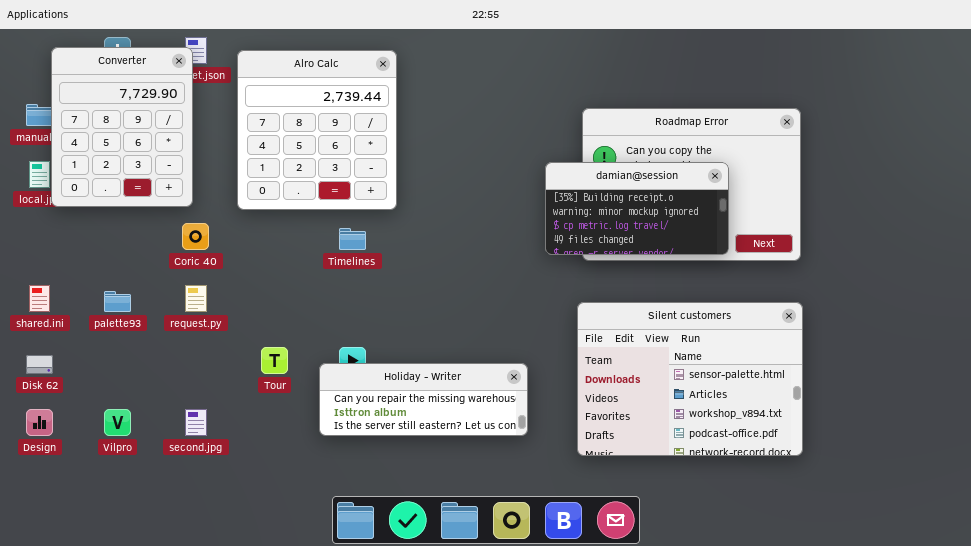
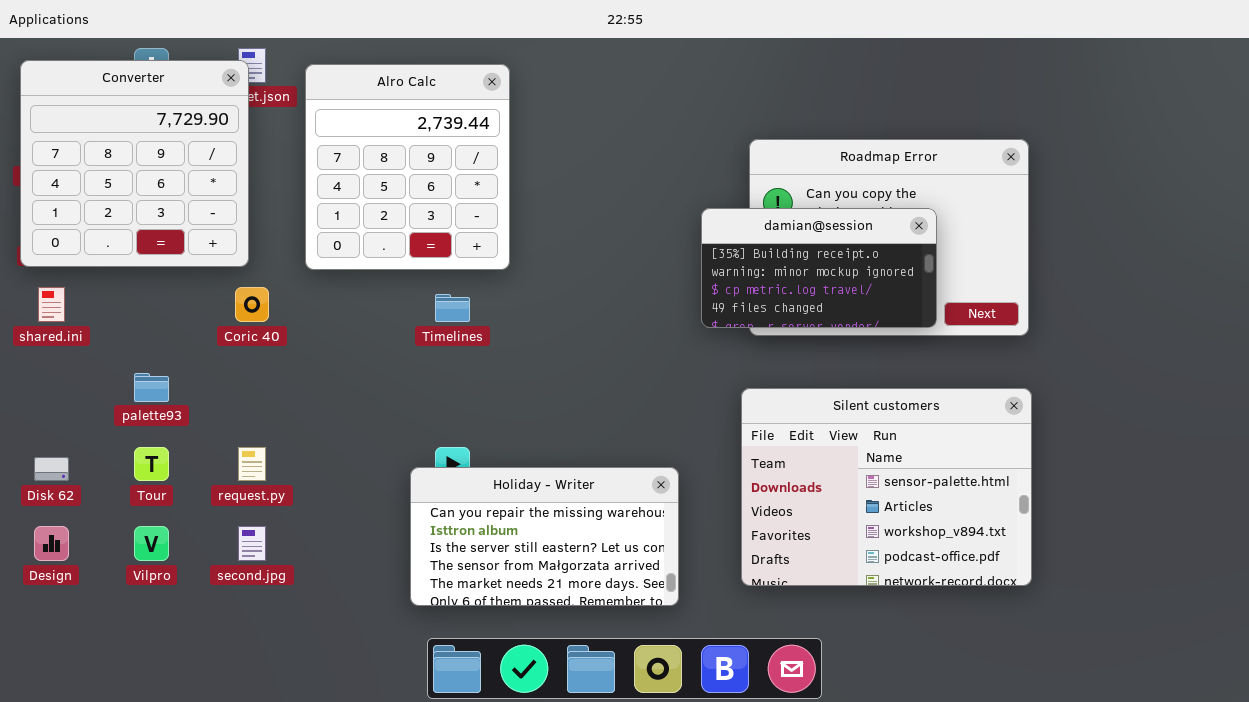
Converter: [51,47,193,207] -> [20,60,249,267], resized
shared.ini: [29,285,50,312] -> [38,287,65,322], moved
request.py: [185,285,207,312] -> [238,447,266,481], moved
Tour: [261,347,288,374] -> [134,447,169,481], moved
Holiday - Writer: [319,363,528,436] -> [410,467,679,606], resized

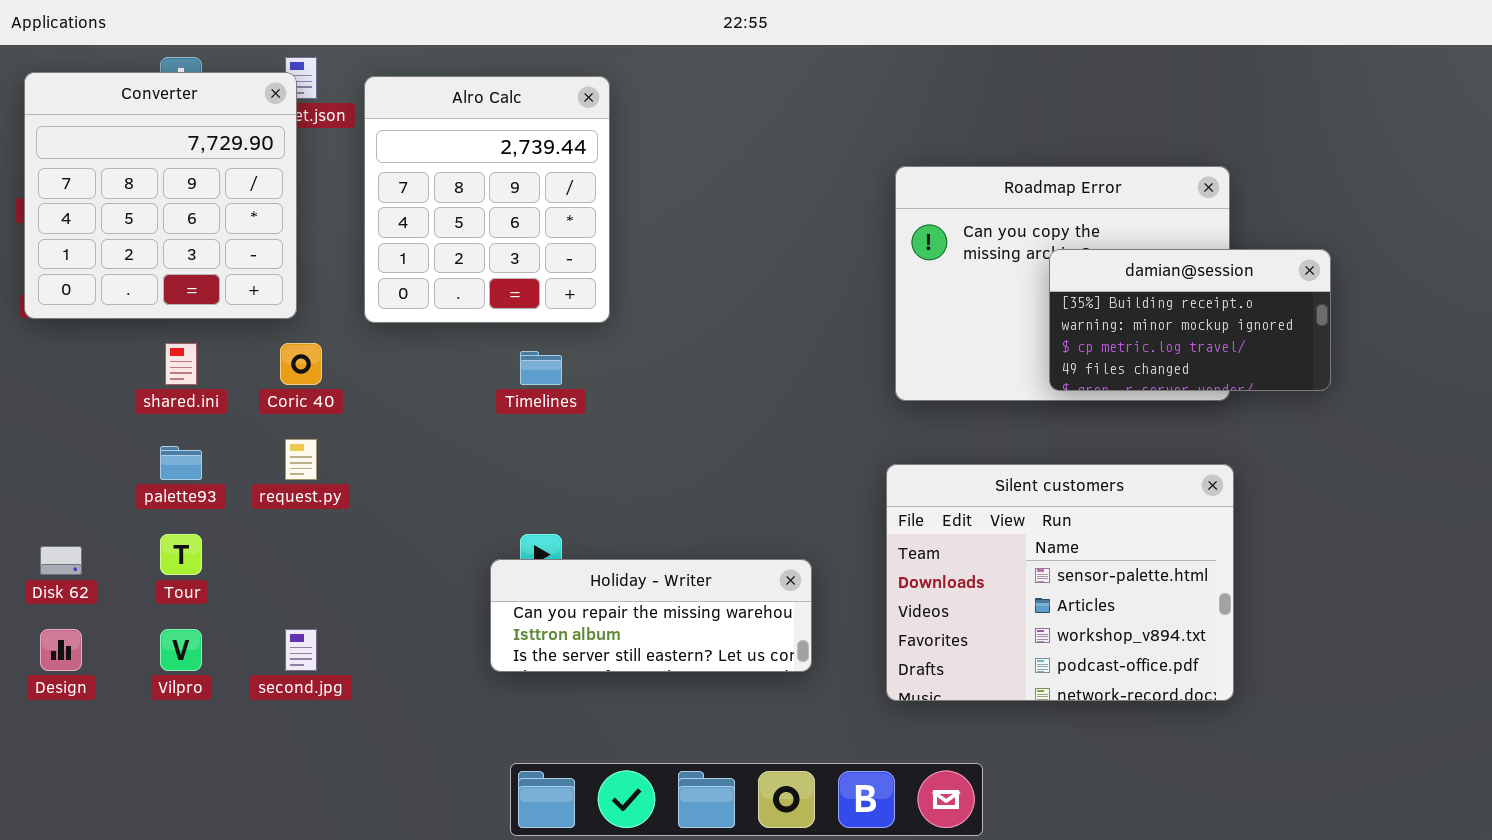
damian@session: [701,208,937,328] -> [1049,249,1331,391], moved
shared.ini: [38,287,65,322] -> [165,343,197,385], moved
request.py: [238,447,266,481] -> [285,439,317,480], moved
Holiday - Writer: [410,467,679,606] -> [490,559,812,672], resized

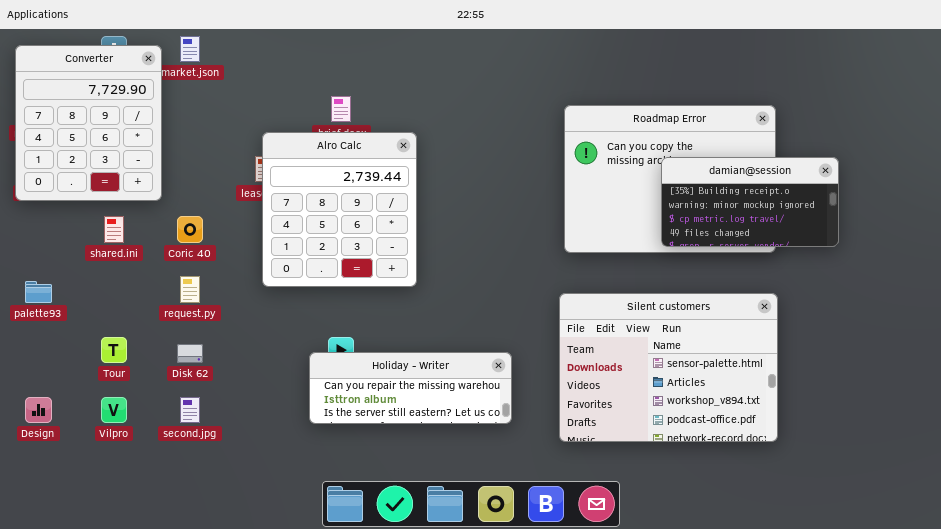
Converter: [24,72,297,319] -> [15,45,162,201], resized
Alro Calc: [364,76,610,323] -> [262,132,417,287], moved
palette93: [160,446,202,480] -> [25,281,52,303], moved
Disk 62: [40,546,82,575] -> [177,344,203,363], moved

